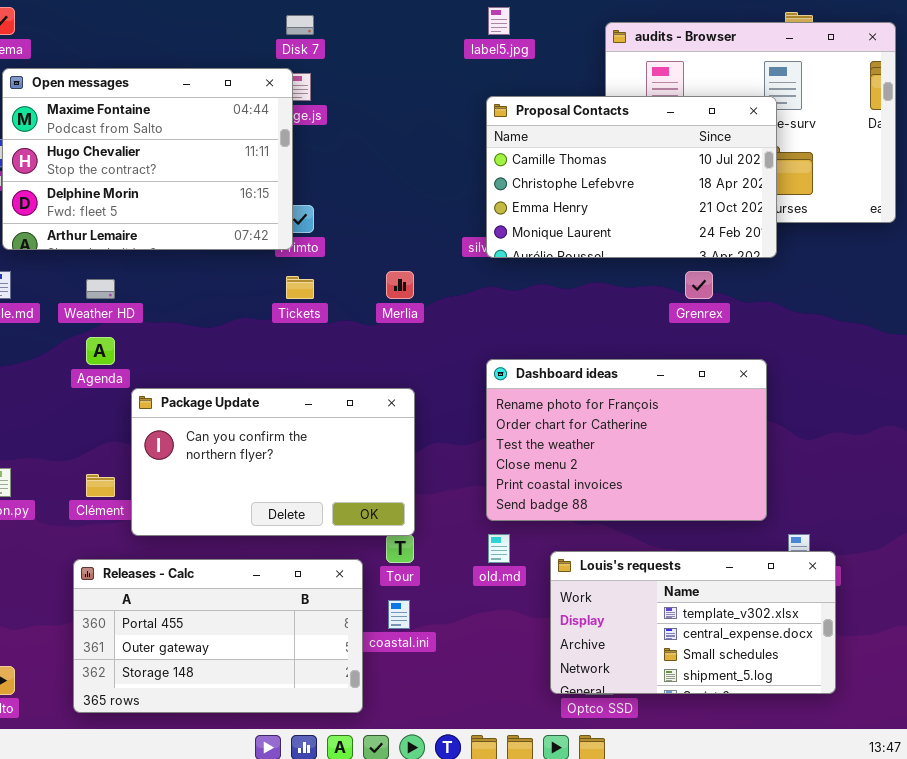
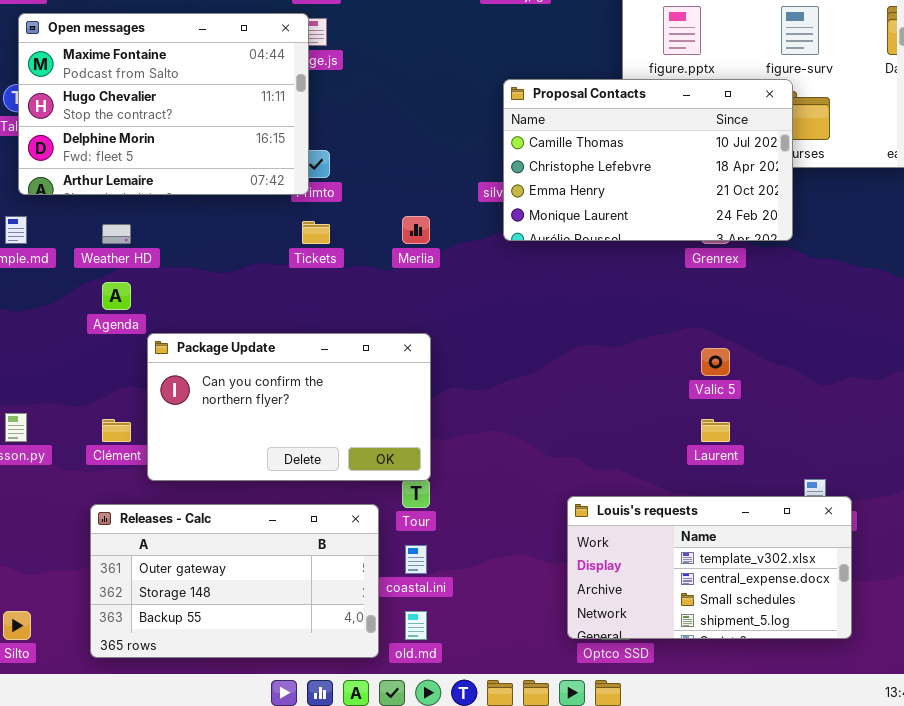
Proposal Contacts: [486,96,777,258] -> [503,79,793,241], moved
Dashboard ideas: [486,359,767,521] -> none, closed
old.md: [488,534,510,563] -> [405,611,427,640], moved
Releases - Calc: [73,559,363,713] -> [90,504,379,658], scrolled down 1 row

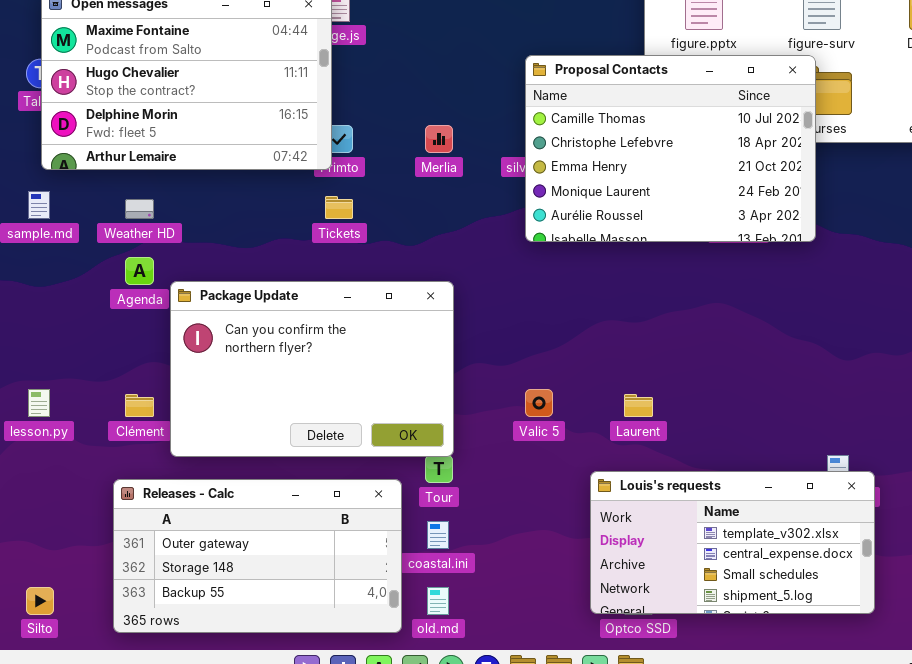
Proposal Contacts: [503,79,793,241] -> [525,55,816,242], resized
Merlia: [402,216,430,244] -> [425,125,453,153], moved
Package Update: [147,333,431,481] -> [170,281,454,457], resized
Valic 5: [701,348,730,376] -> [525,389,553,417], moved
Laurent: [701,419,730,442] -> [624,394,653,417], moved

